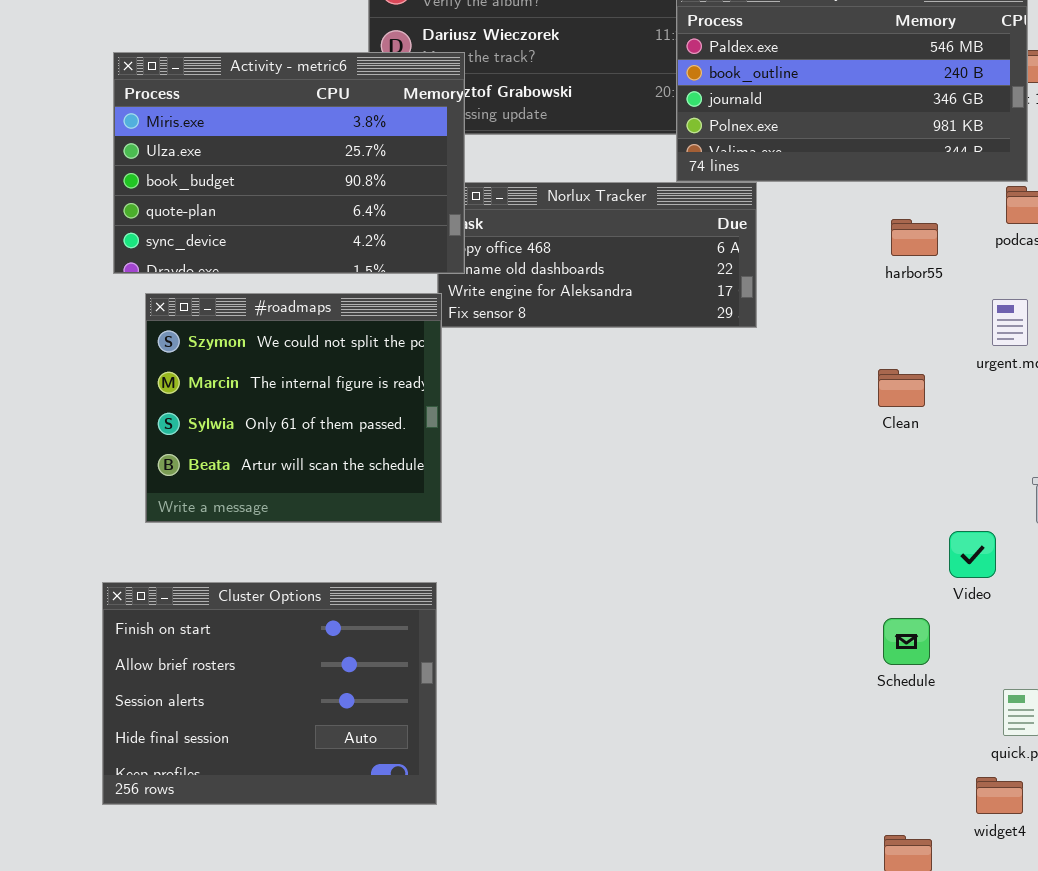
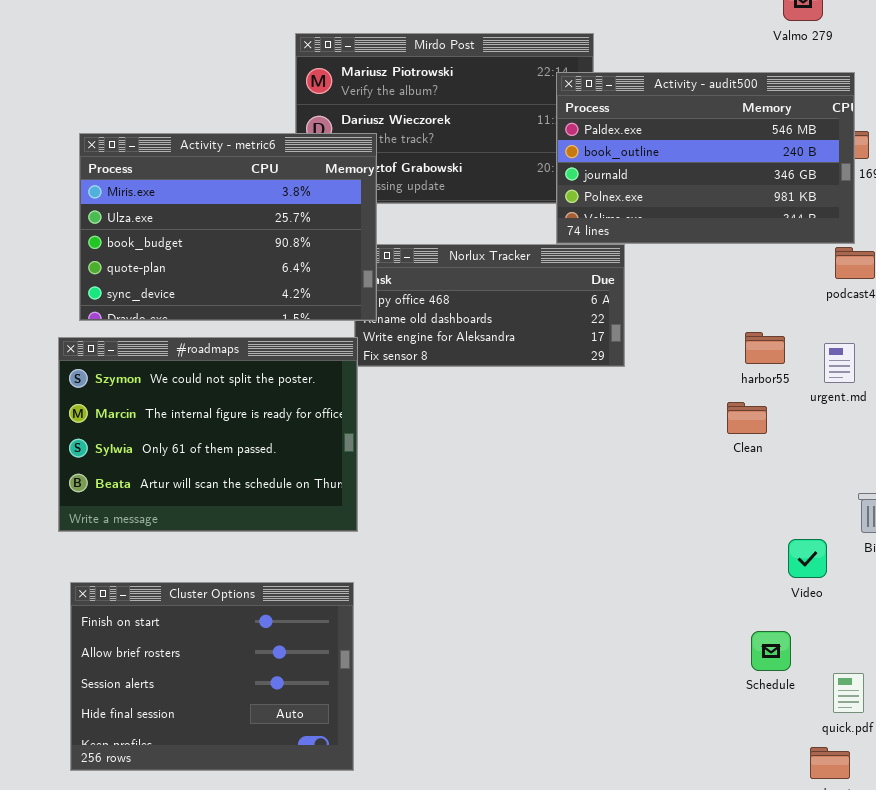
harbor55: [891,219,938,256] -> [745,332,785,364], moved
#roadmaps: [145,293,442,523] -> [58,337,358,532], resized
Schedule: [883,618,930,665] -> [751,631,791,671], moved

